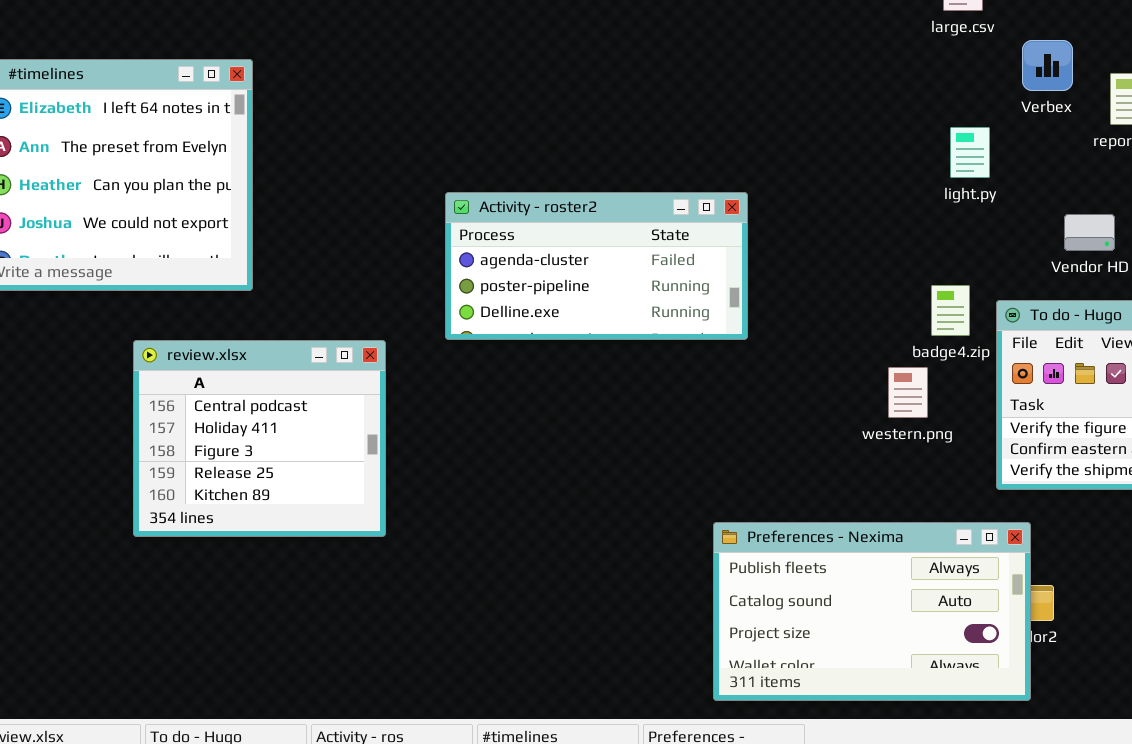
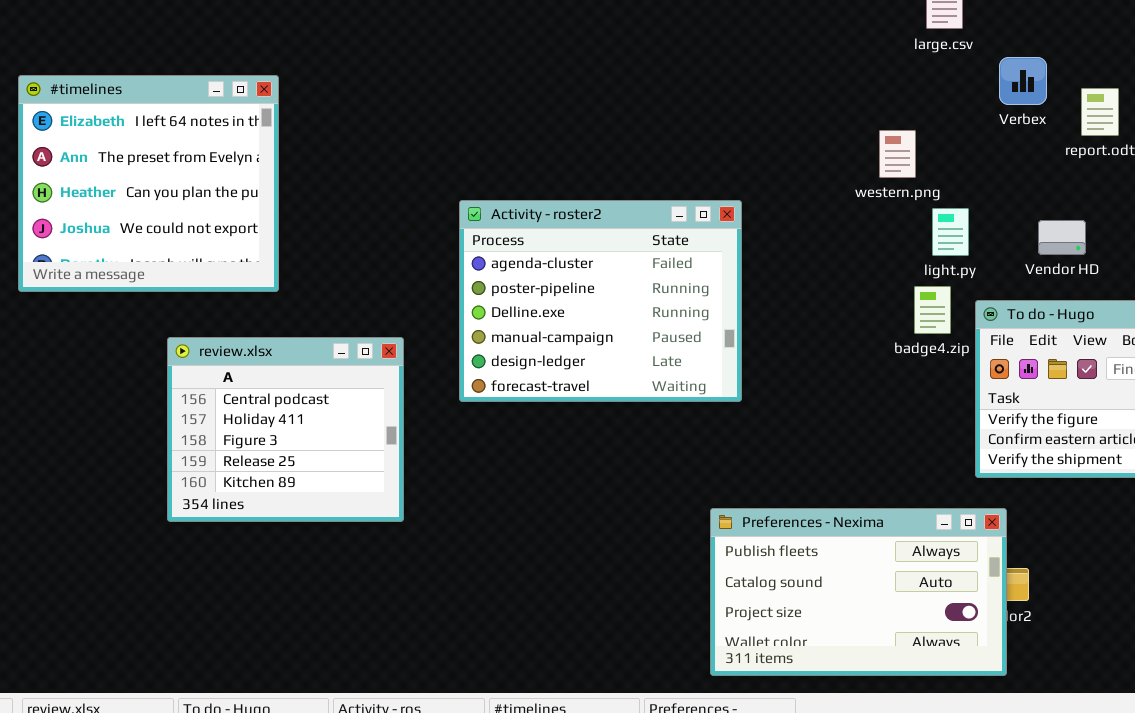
light.py: [950,127,990,178] -> [932,208,969,256], moved
Activity - roster2: [445,192,748,340] -> [459,200,742,402], resized
western.png: [888,367,928,418] -> [879,130,916,178], moved

